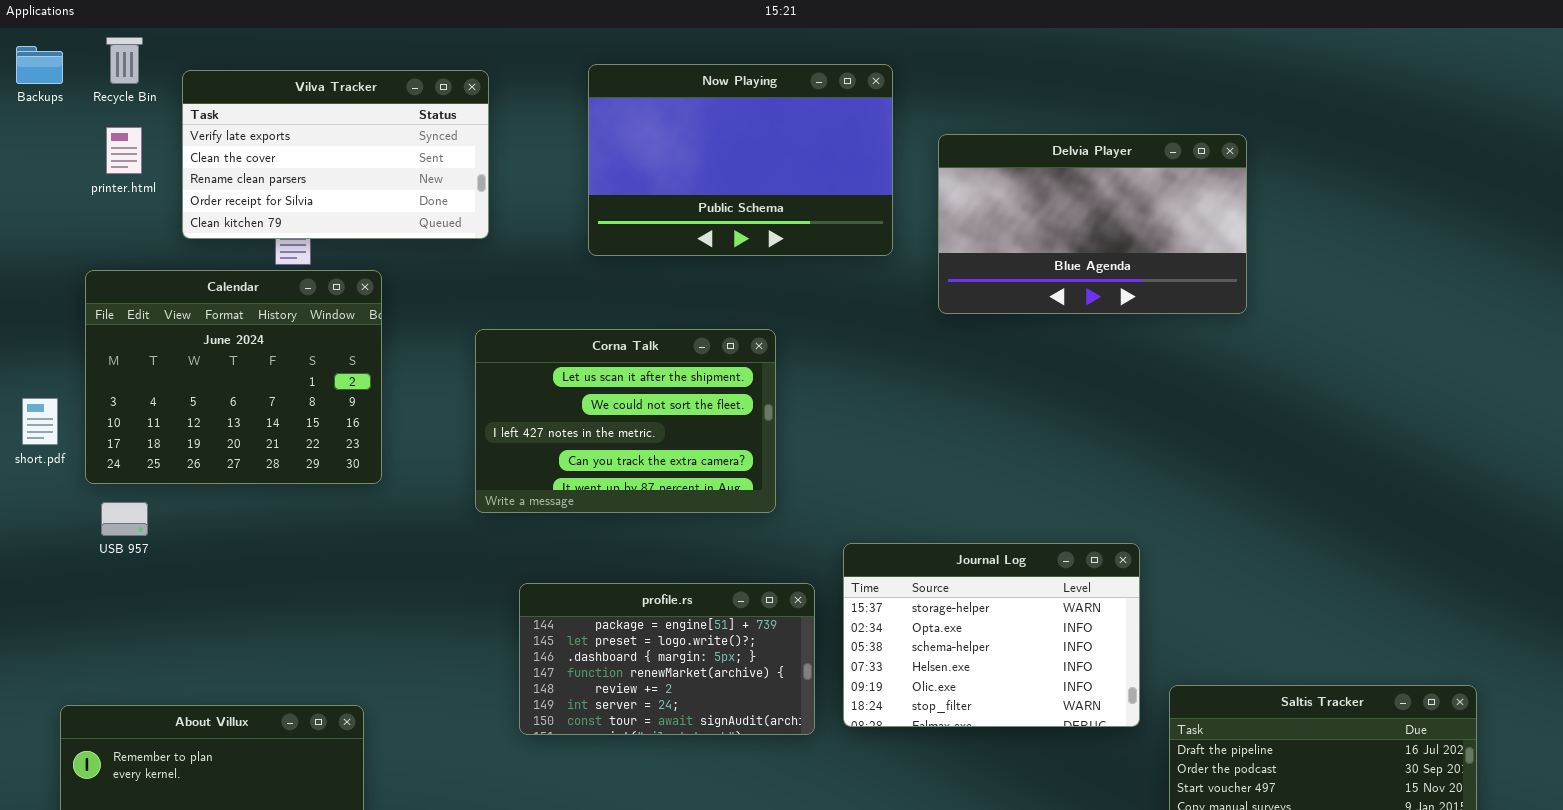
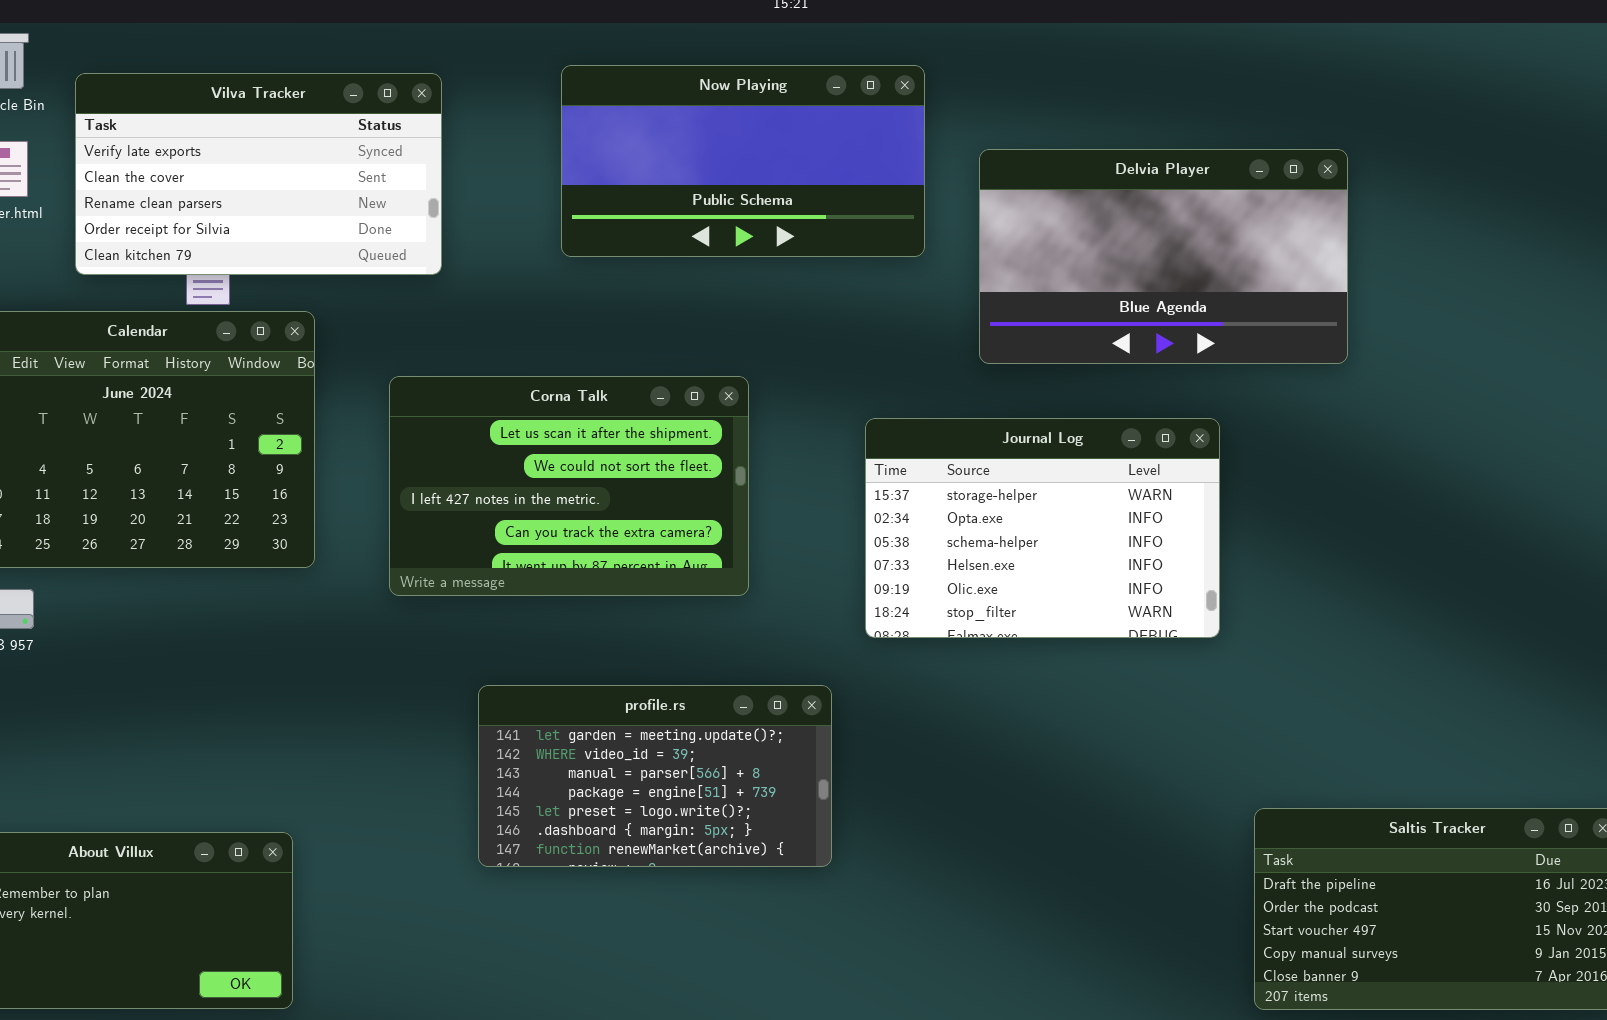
Now Playing: [588,64,893,256] -> [561,65,925,257], resized
Corna Talk: [475,329,776,513] -> [389,376,749,596], moved
Journal Log: [843,543,1140,727] -> [865,418,1220,638], moved
profile.rs: [519,583,815,735] -> [478,685,832,867], scrolled up 3 rows

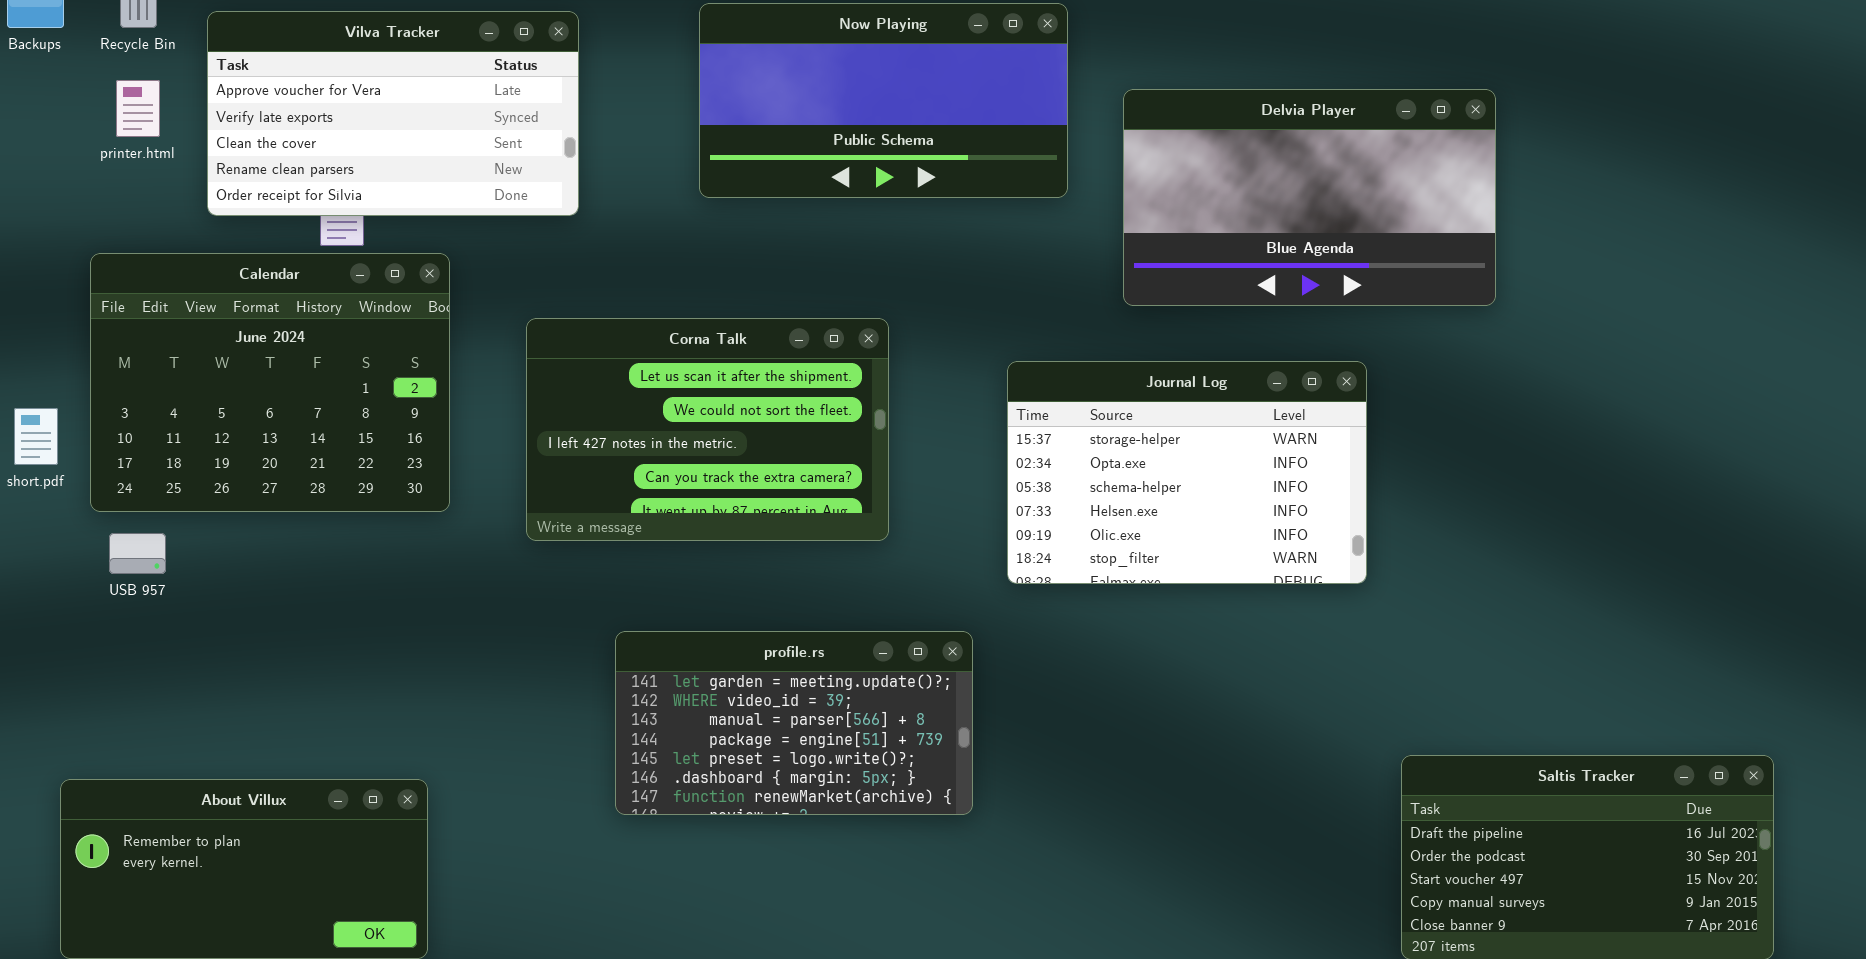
Vilva Tracker: [75,73,442,275] -> [207,11,579,216], scrolled up 1 row

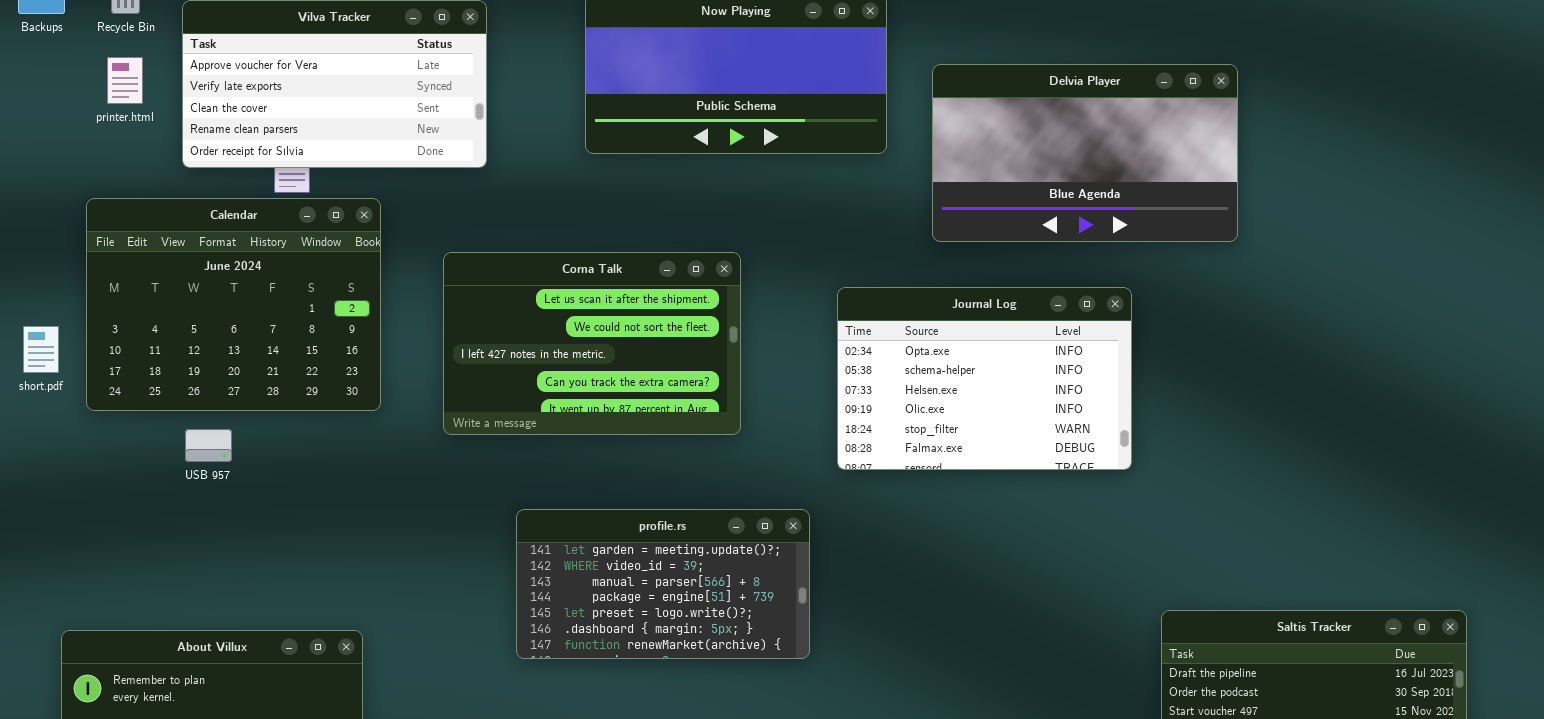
Journal Log: [1007,361,1367,584] -> [837,287,1132,470], scrolled down 1 row
USB 957: [109,533,166,574] -> [185,429,232,462], moved

